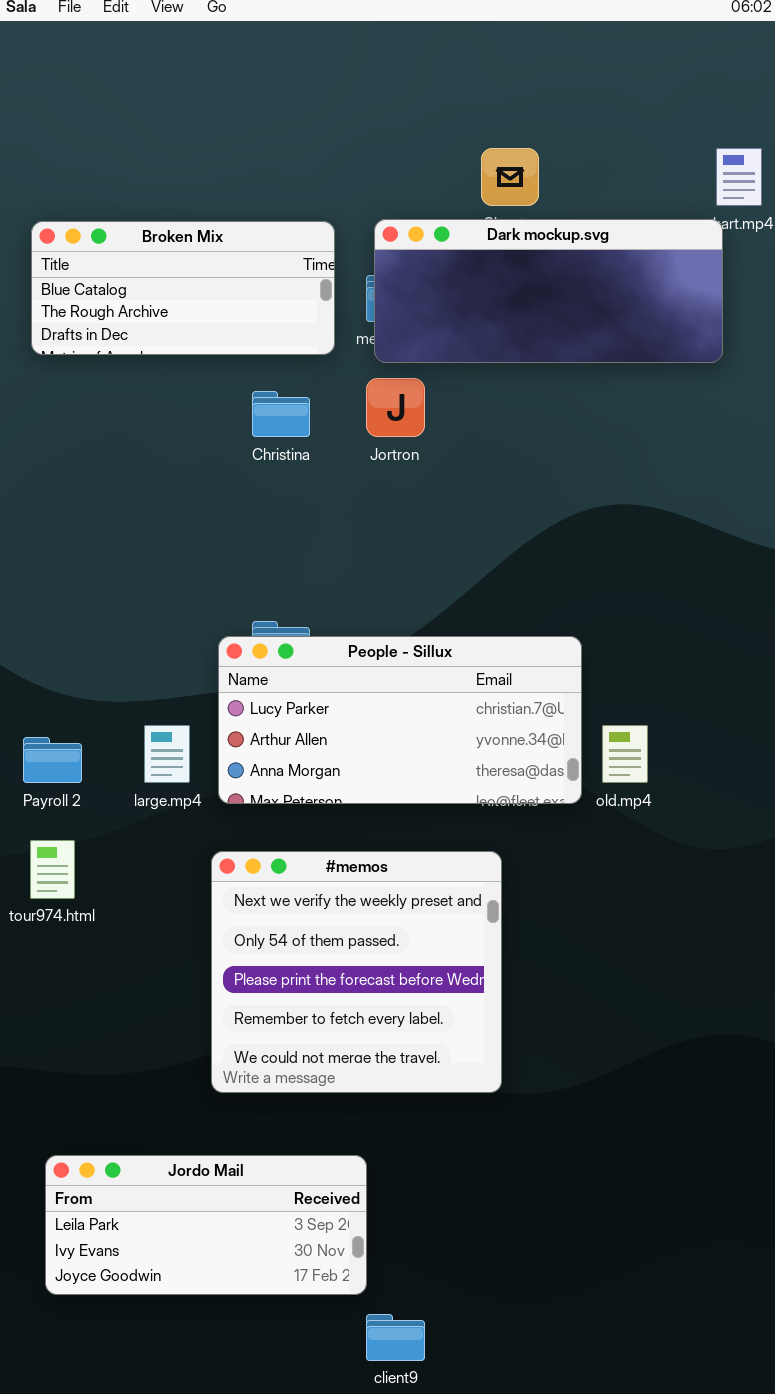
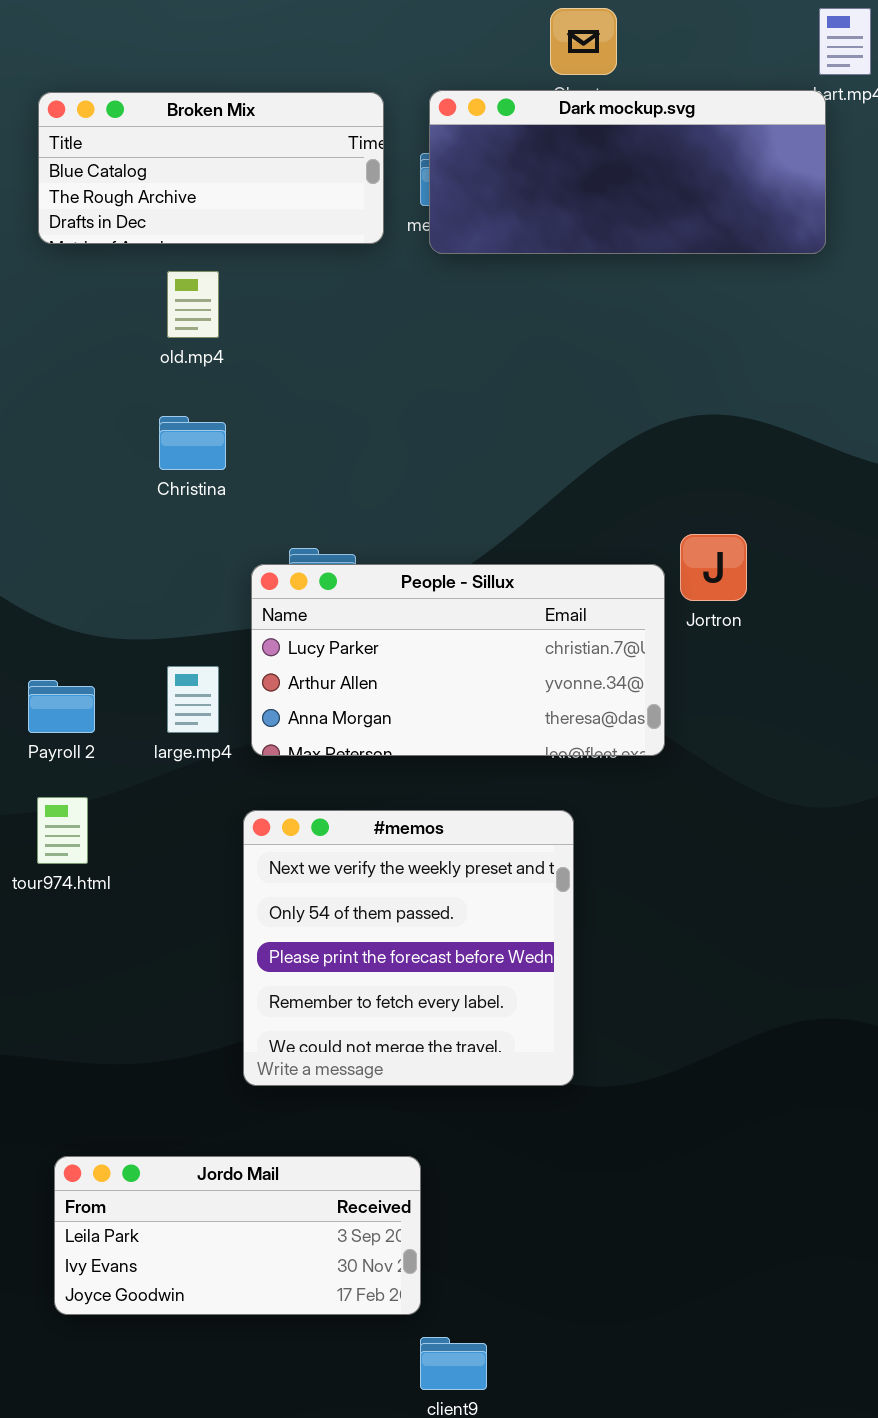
Jortron: [366,378,425,437] -> [680,534,747,601], moved
Christina: [252,391,310,437] -> [159,416,226,470], moved
old.mp4: [602,725,648,783] -> [167,271,219,338], moved

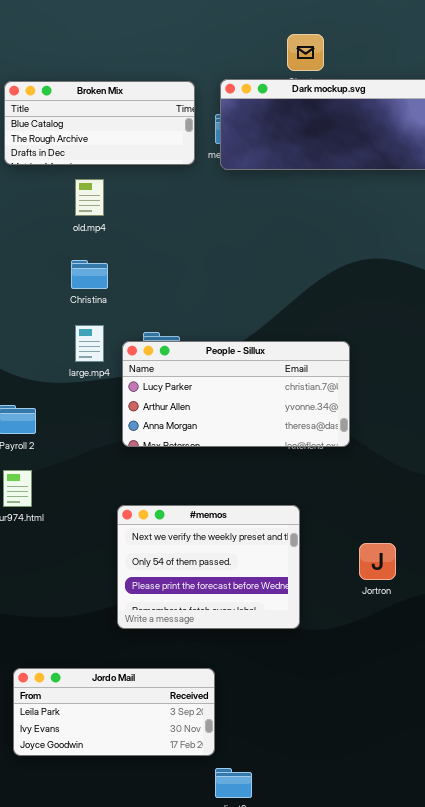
Jortron: [680,534,747,601] -> [359,543,396,580], moved
large.mp4: [167,666,219,733] -> [75,325,104,362], moved
#memos: [243,810,574,1086] -> [117,505,300,629], resized

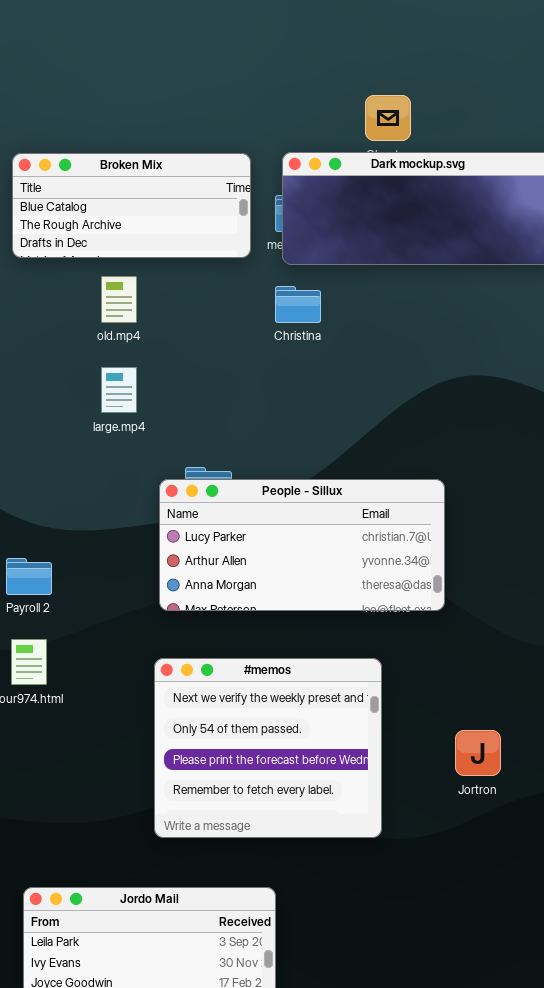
Christina: [71,260,108,289] -> [275,286,321,323], moved
large.mp4: [75,325,104,362] -> [101,367,137,413], moved
#memos: [117,505,300,629] -> [154,658,382,838], resized

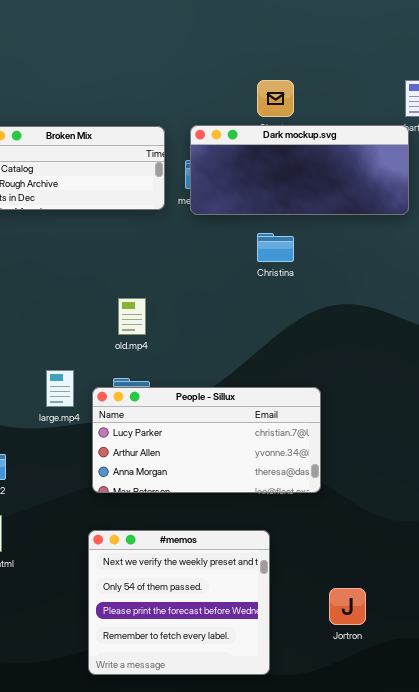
old.mp4: [101,276,137,323] -> [118,298,146,335], moved
Christina: [275,286,321,323] -> [257,233,294,262], moved
large.mp4: [101,367,137,413] -> [46,370,74,407], moved

